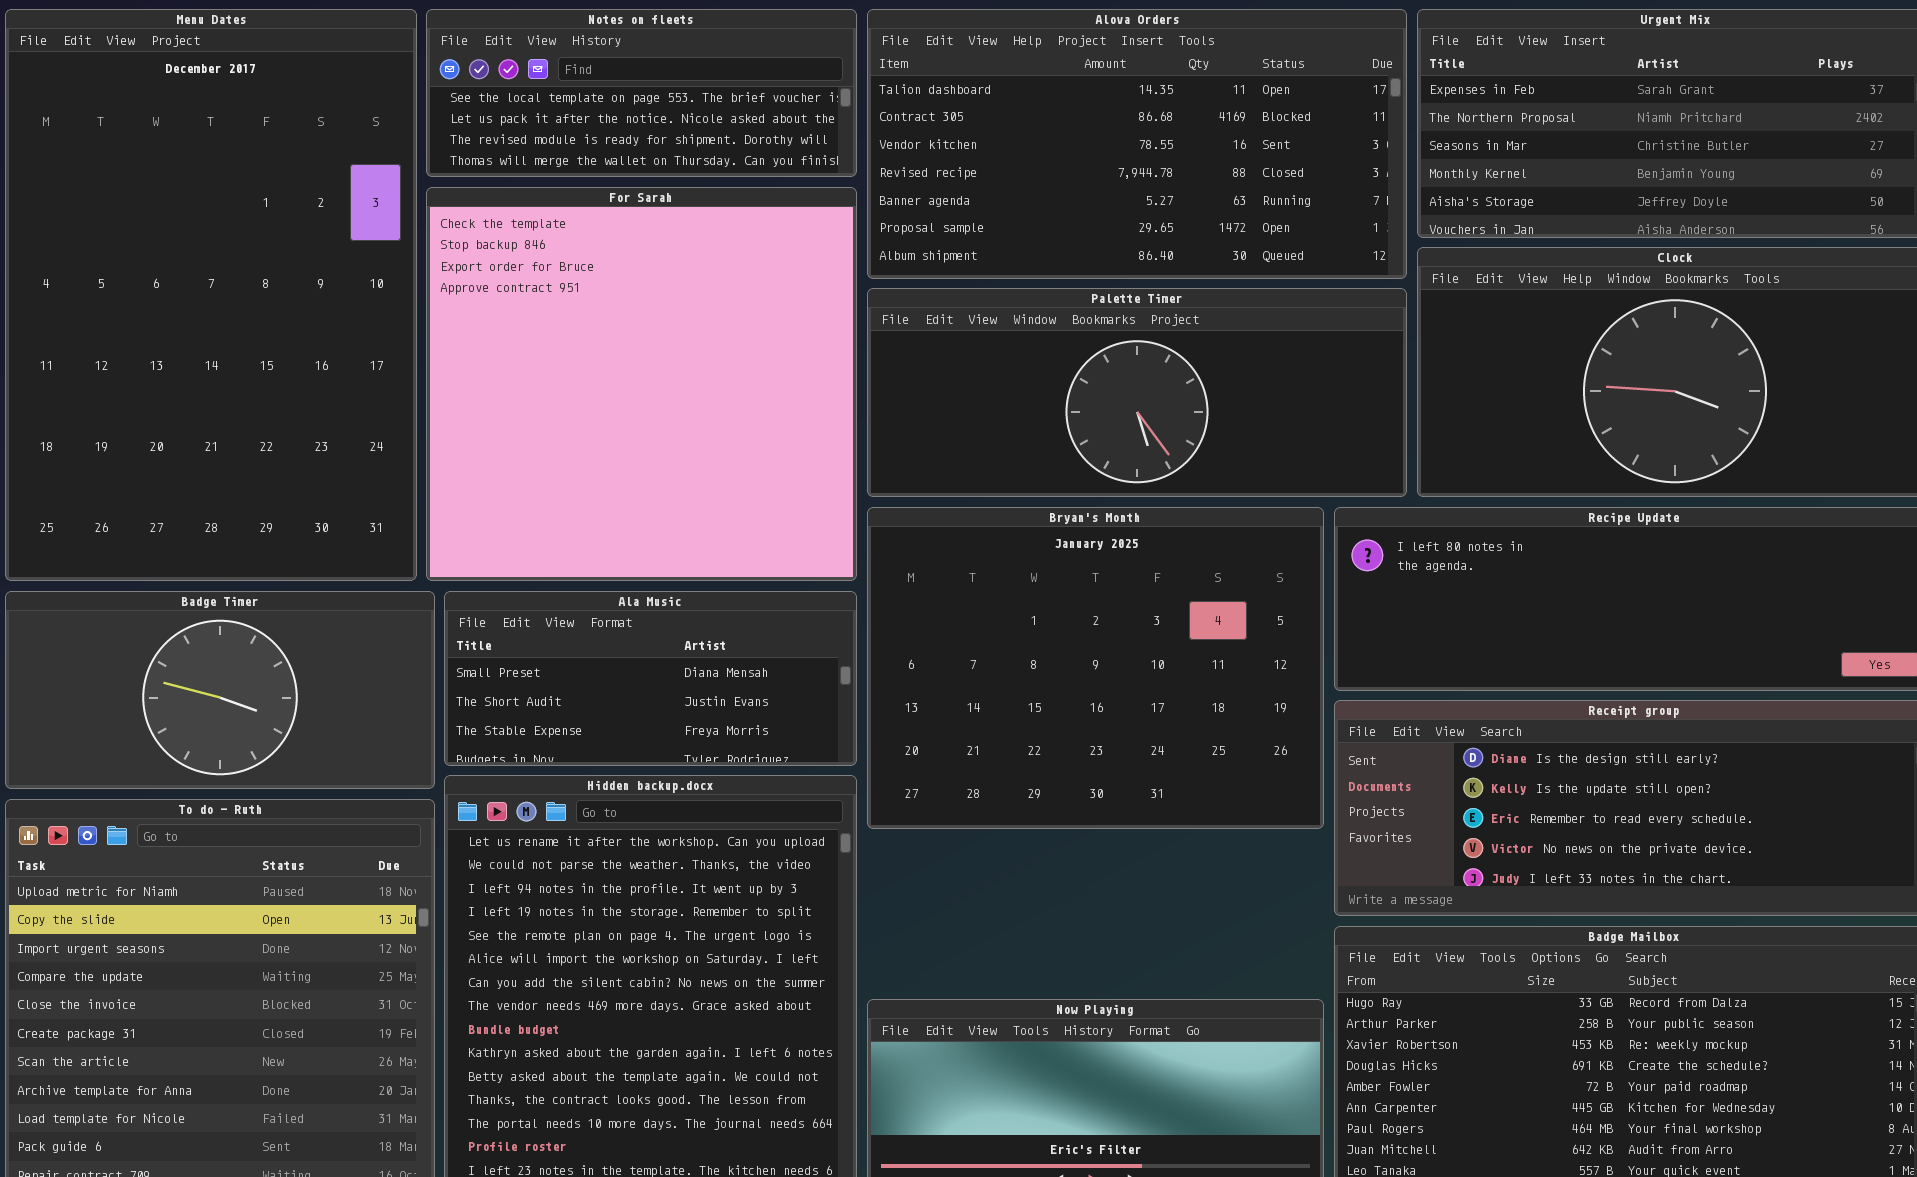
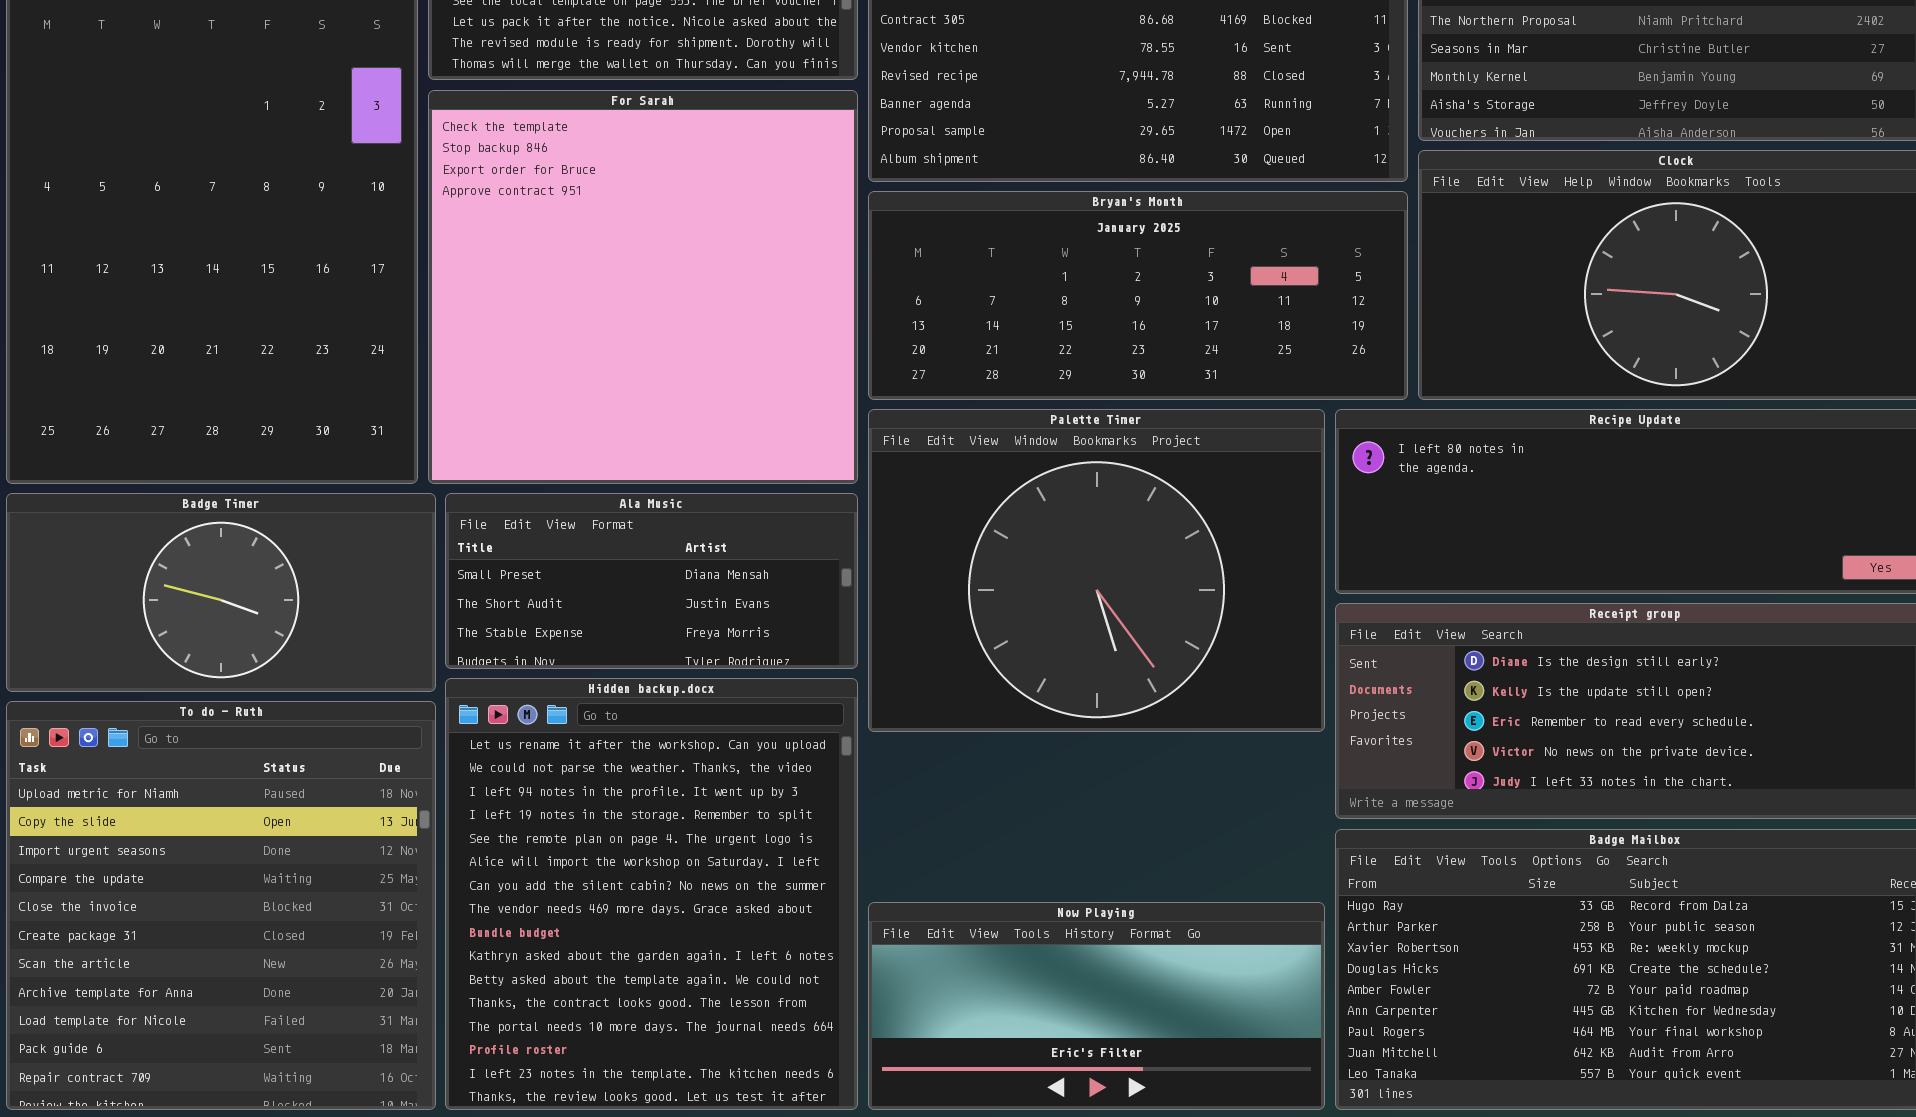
Palette Timer: [867,288,1407,497] -> [868,409,1325,732], moved, resized
Bryan's Month: [867,507,1324,829] -> [868,191,1408,400], moved, resized

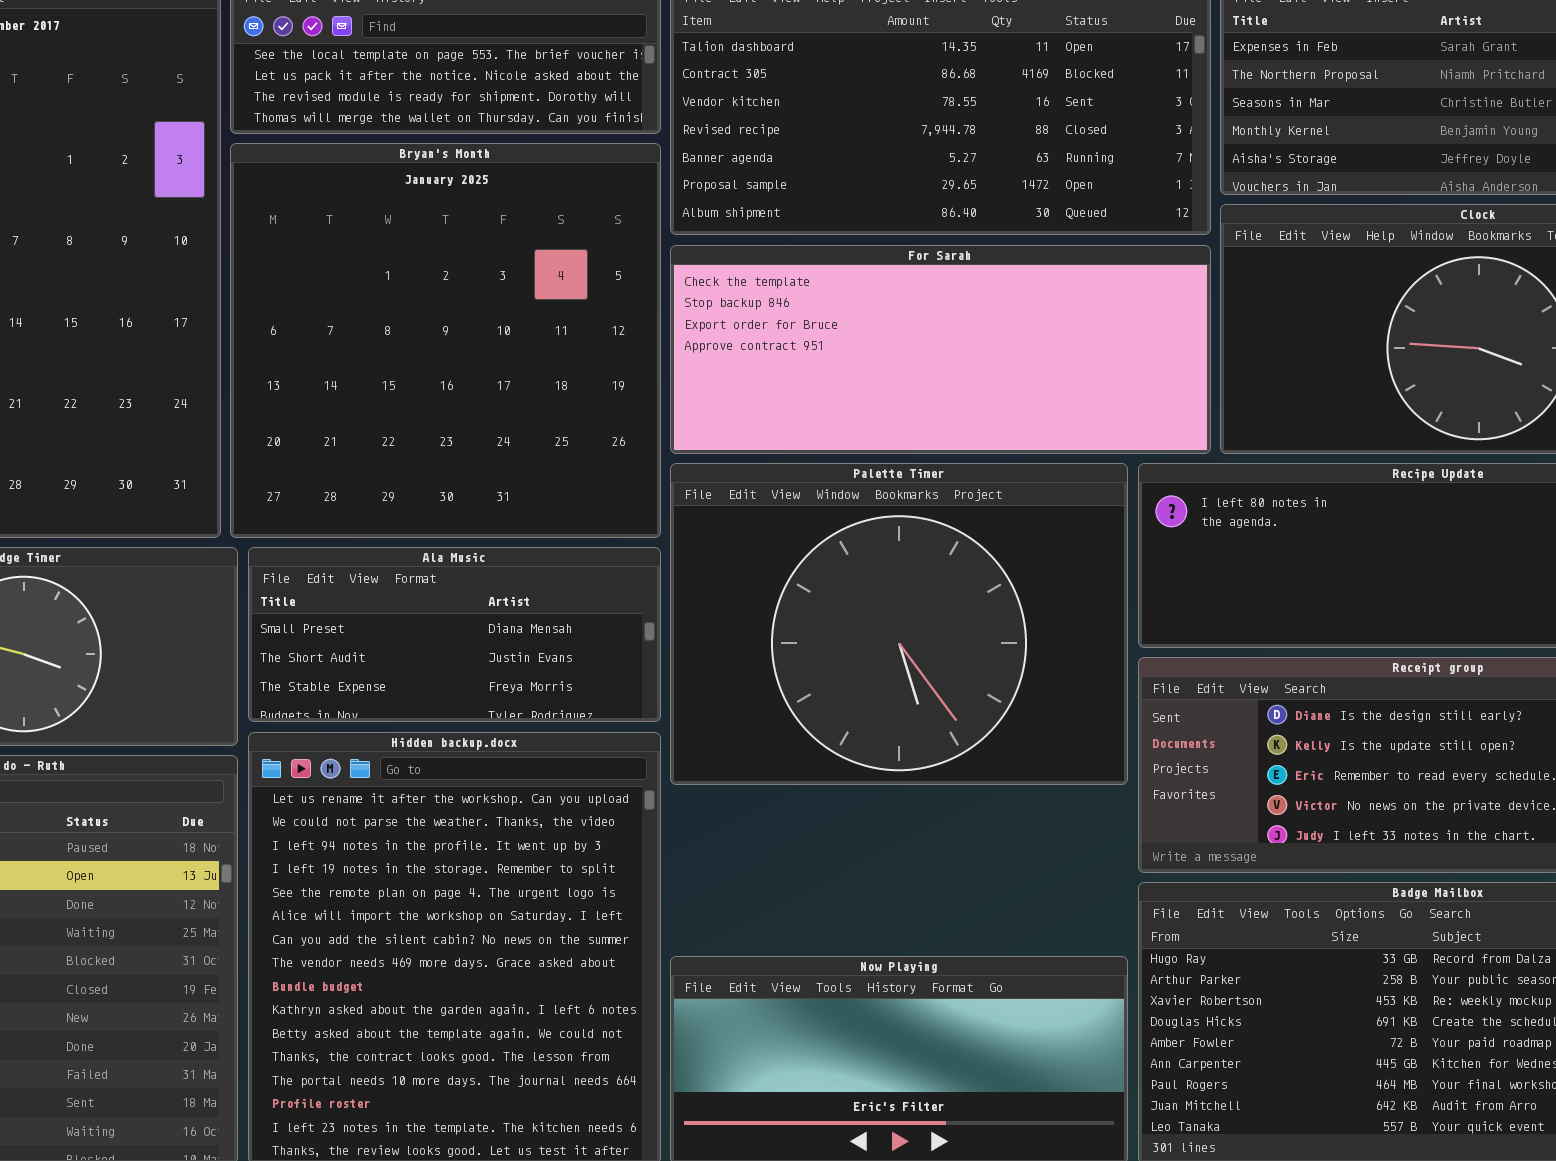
For Sarah: [428,90,858,484] -> [670,245,1211,454], moved, resized
Bryan's Month: [868,191,1408,400] -> [230,143,661,538], moved, resized

